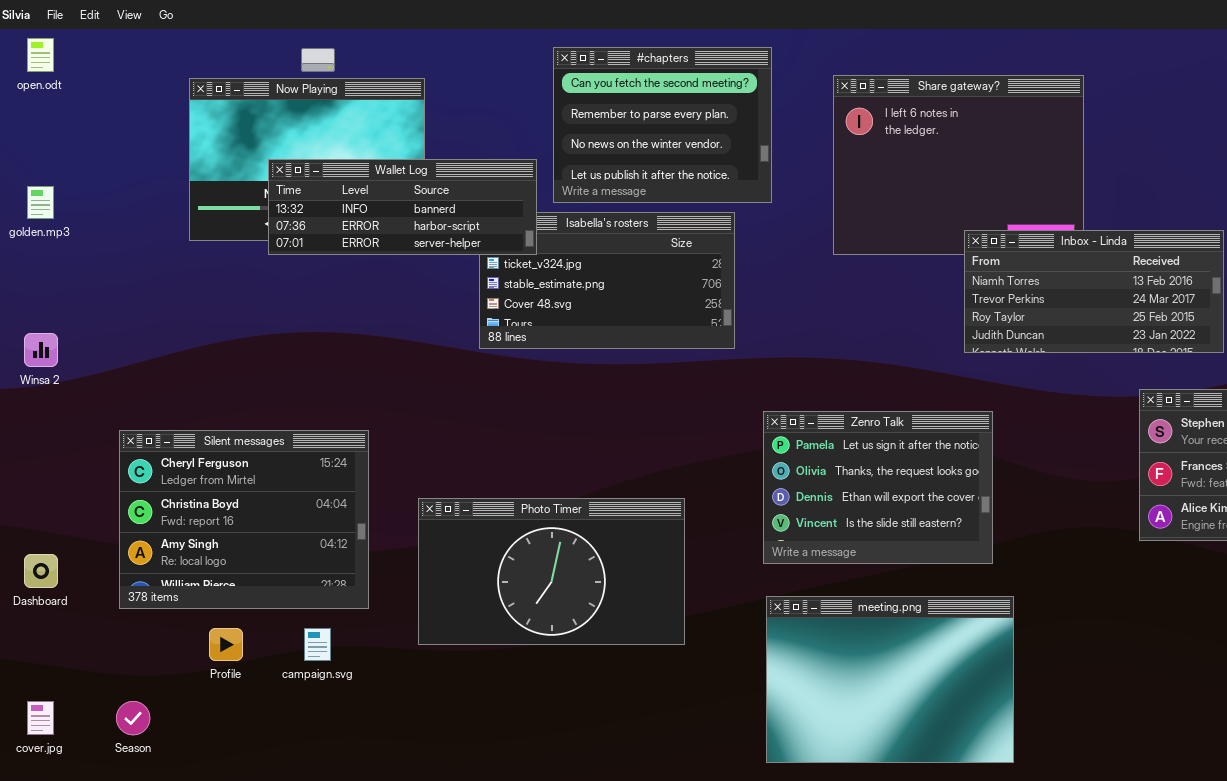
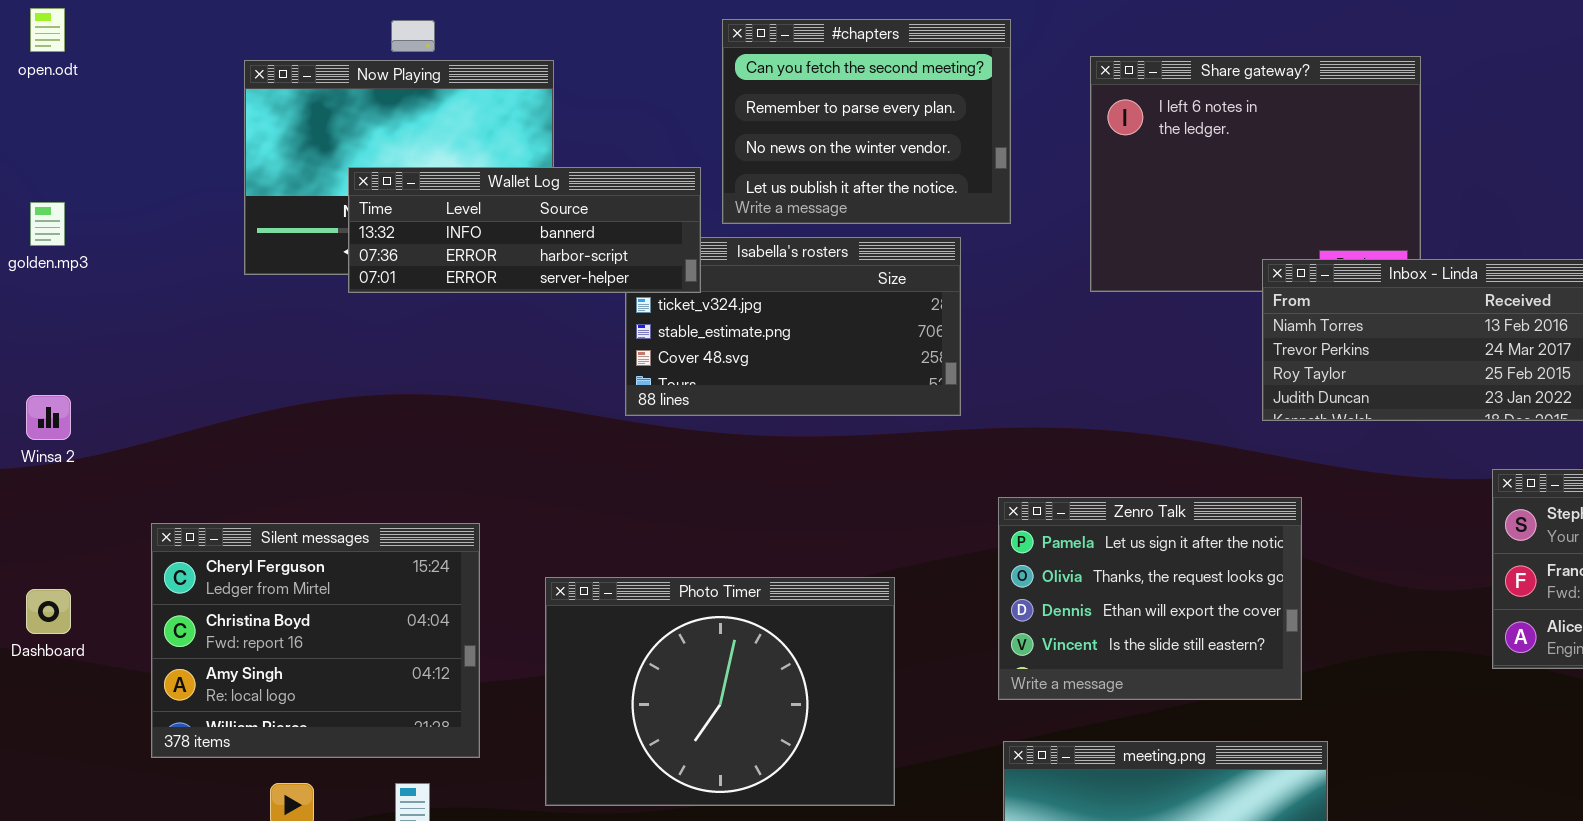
Photo Timer: [418,498,685,645] -> [545,577,895,806], resized
Dashboard: [24,554,58,588] -> [26,589,71,634], moved

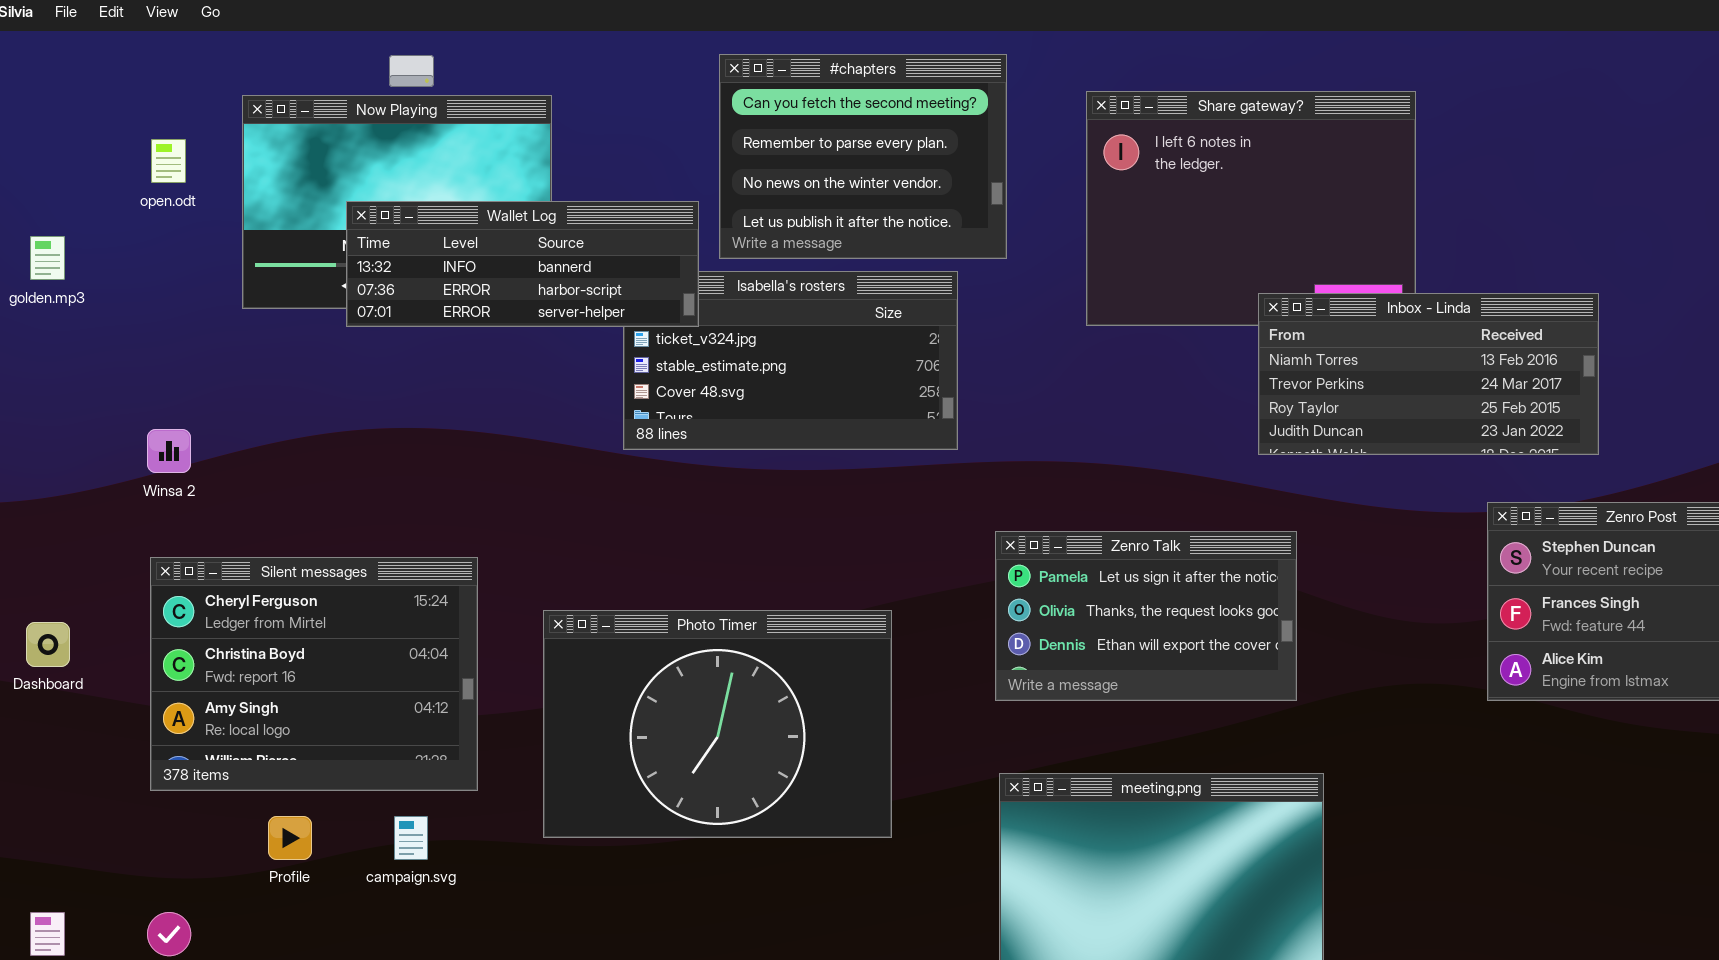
open.odt: [30,8,65,52] -> [151,139,186,183], moved
Winsa 2: [26,395,71,440] -> [147,429,191,473], moved
Zenro Talk: [998,497,1302,700] -> [995,531,1297,701], resized

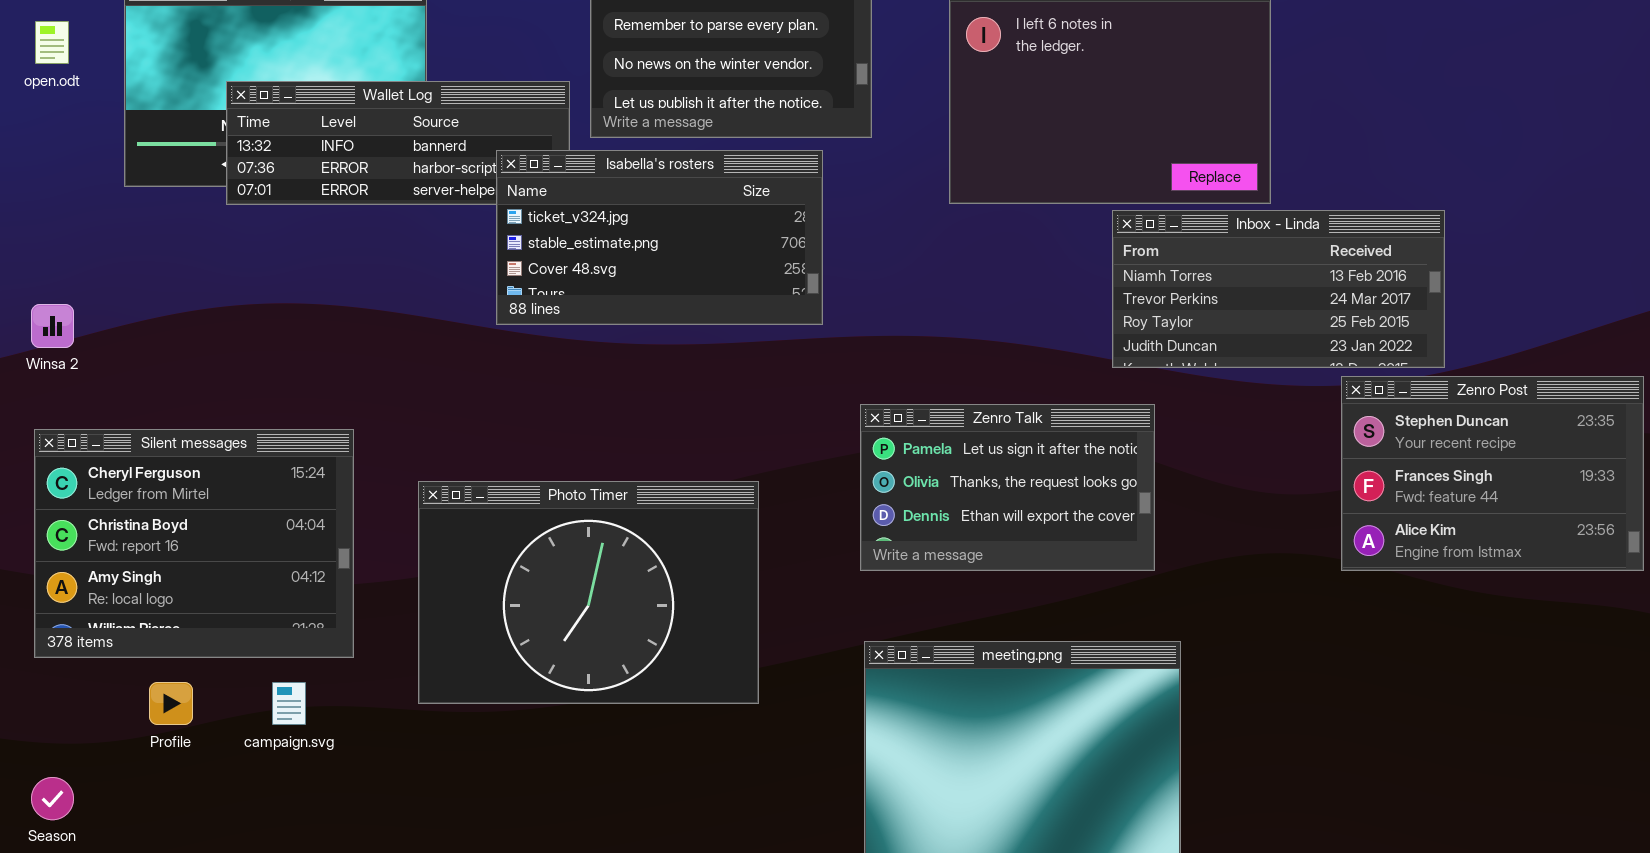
Isabella's rosters: [623,271,958,450] -> [496,150,823,325], raised
Inbox - Linda: [1258,293,1599,455] -> [1112,210,1445,368], moved

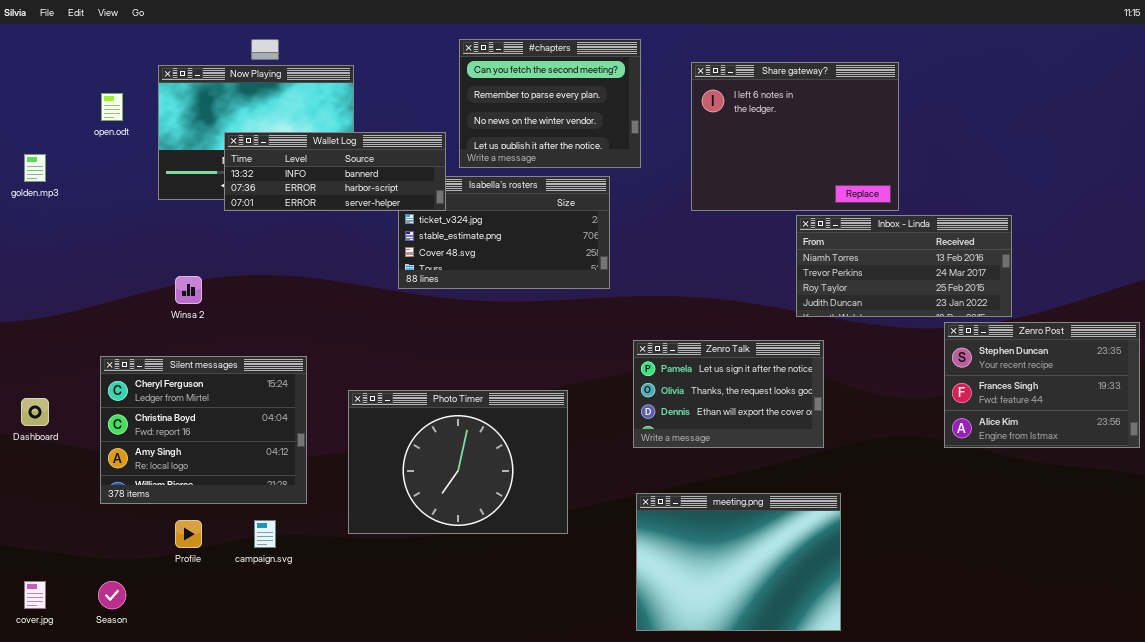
Wallet Log: [226,81,570,205] -> [224,132,446,211], raised
Winsa 2: [31,304,74,348] -> [175,276,202,304], moved

